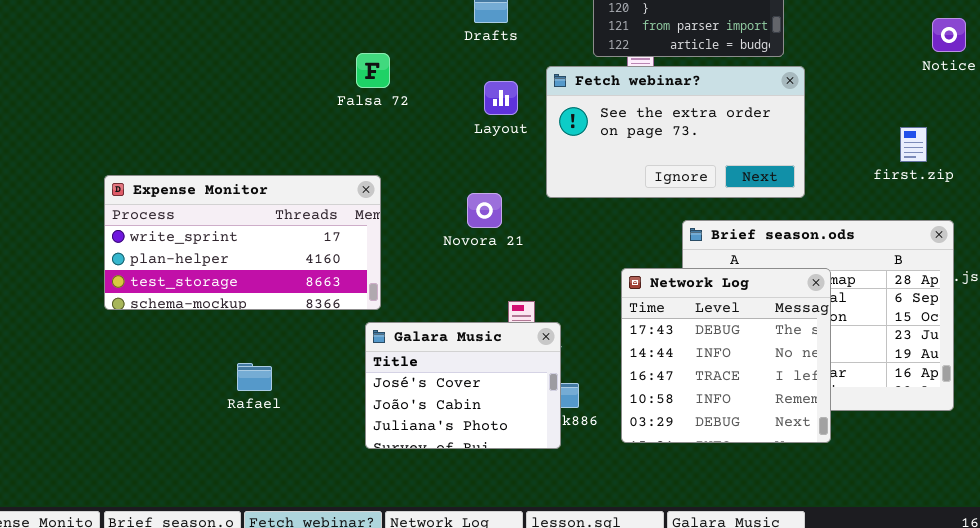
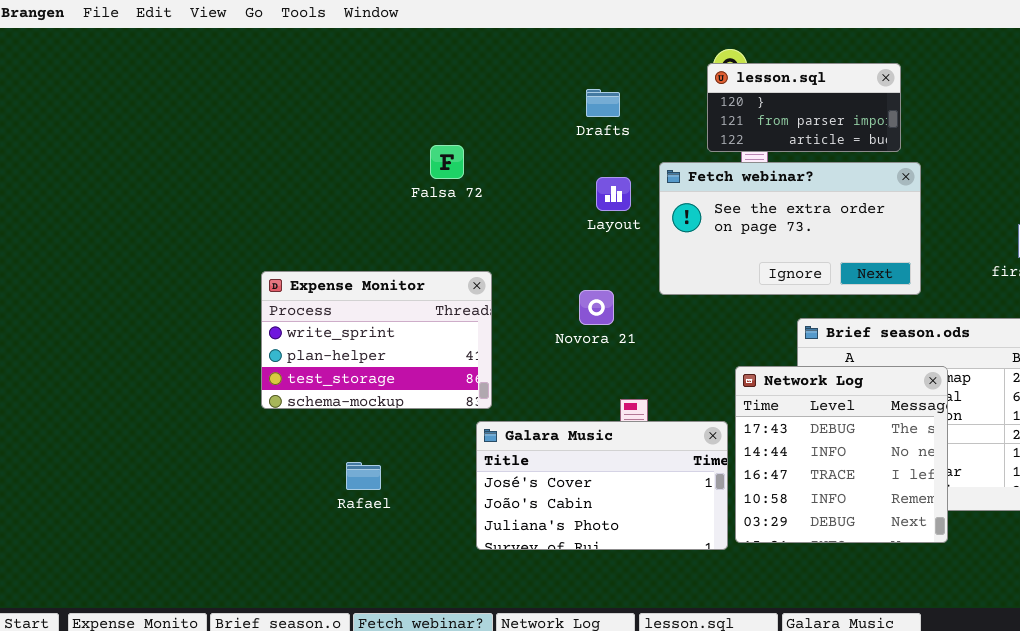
Falsa 72: [356,53,390,88] -> [430,145,464,179], moved
Expense Monitor: [104,175,381,310] -> [261,271,492,409], resized
Galara Music: [365,322,561,449] -> [476,421,728,550], resized

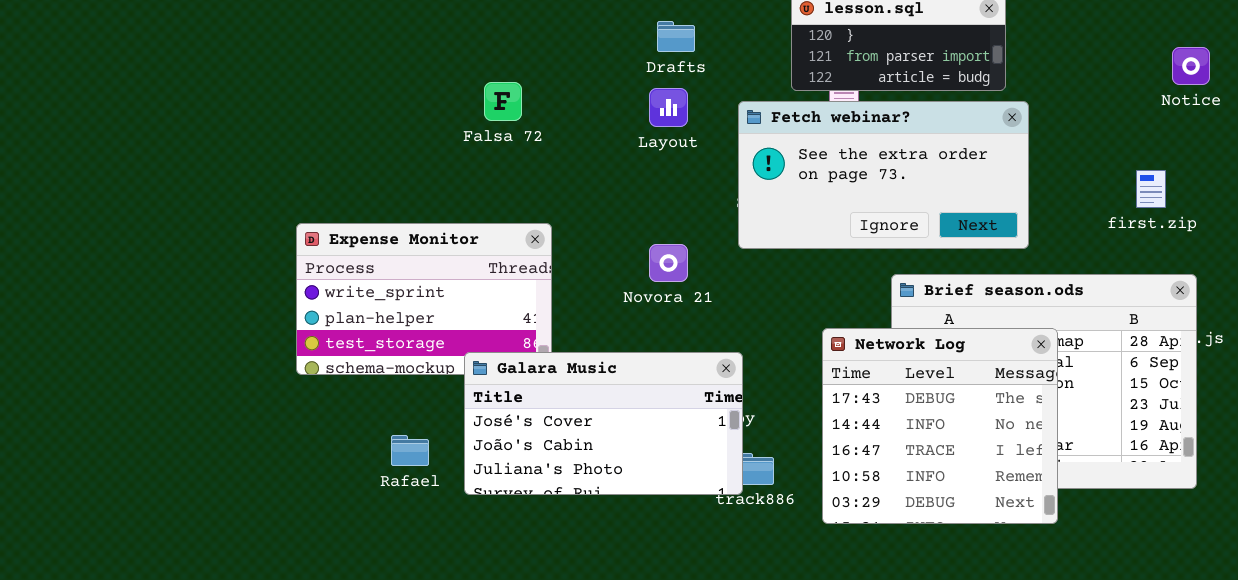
Layout: [596,177,631,211] -> [649,88,688,127], moved
Galara Music: [476,421,728,550] -> [464,352,743,495], moved

